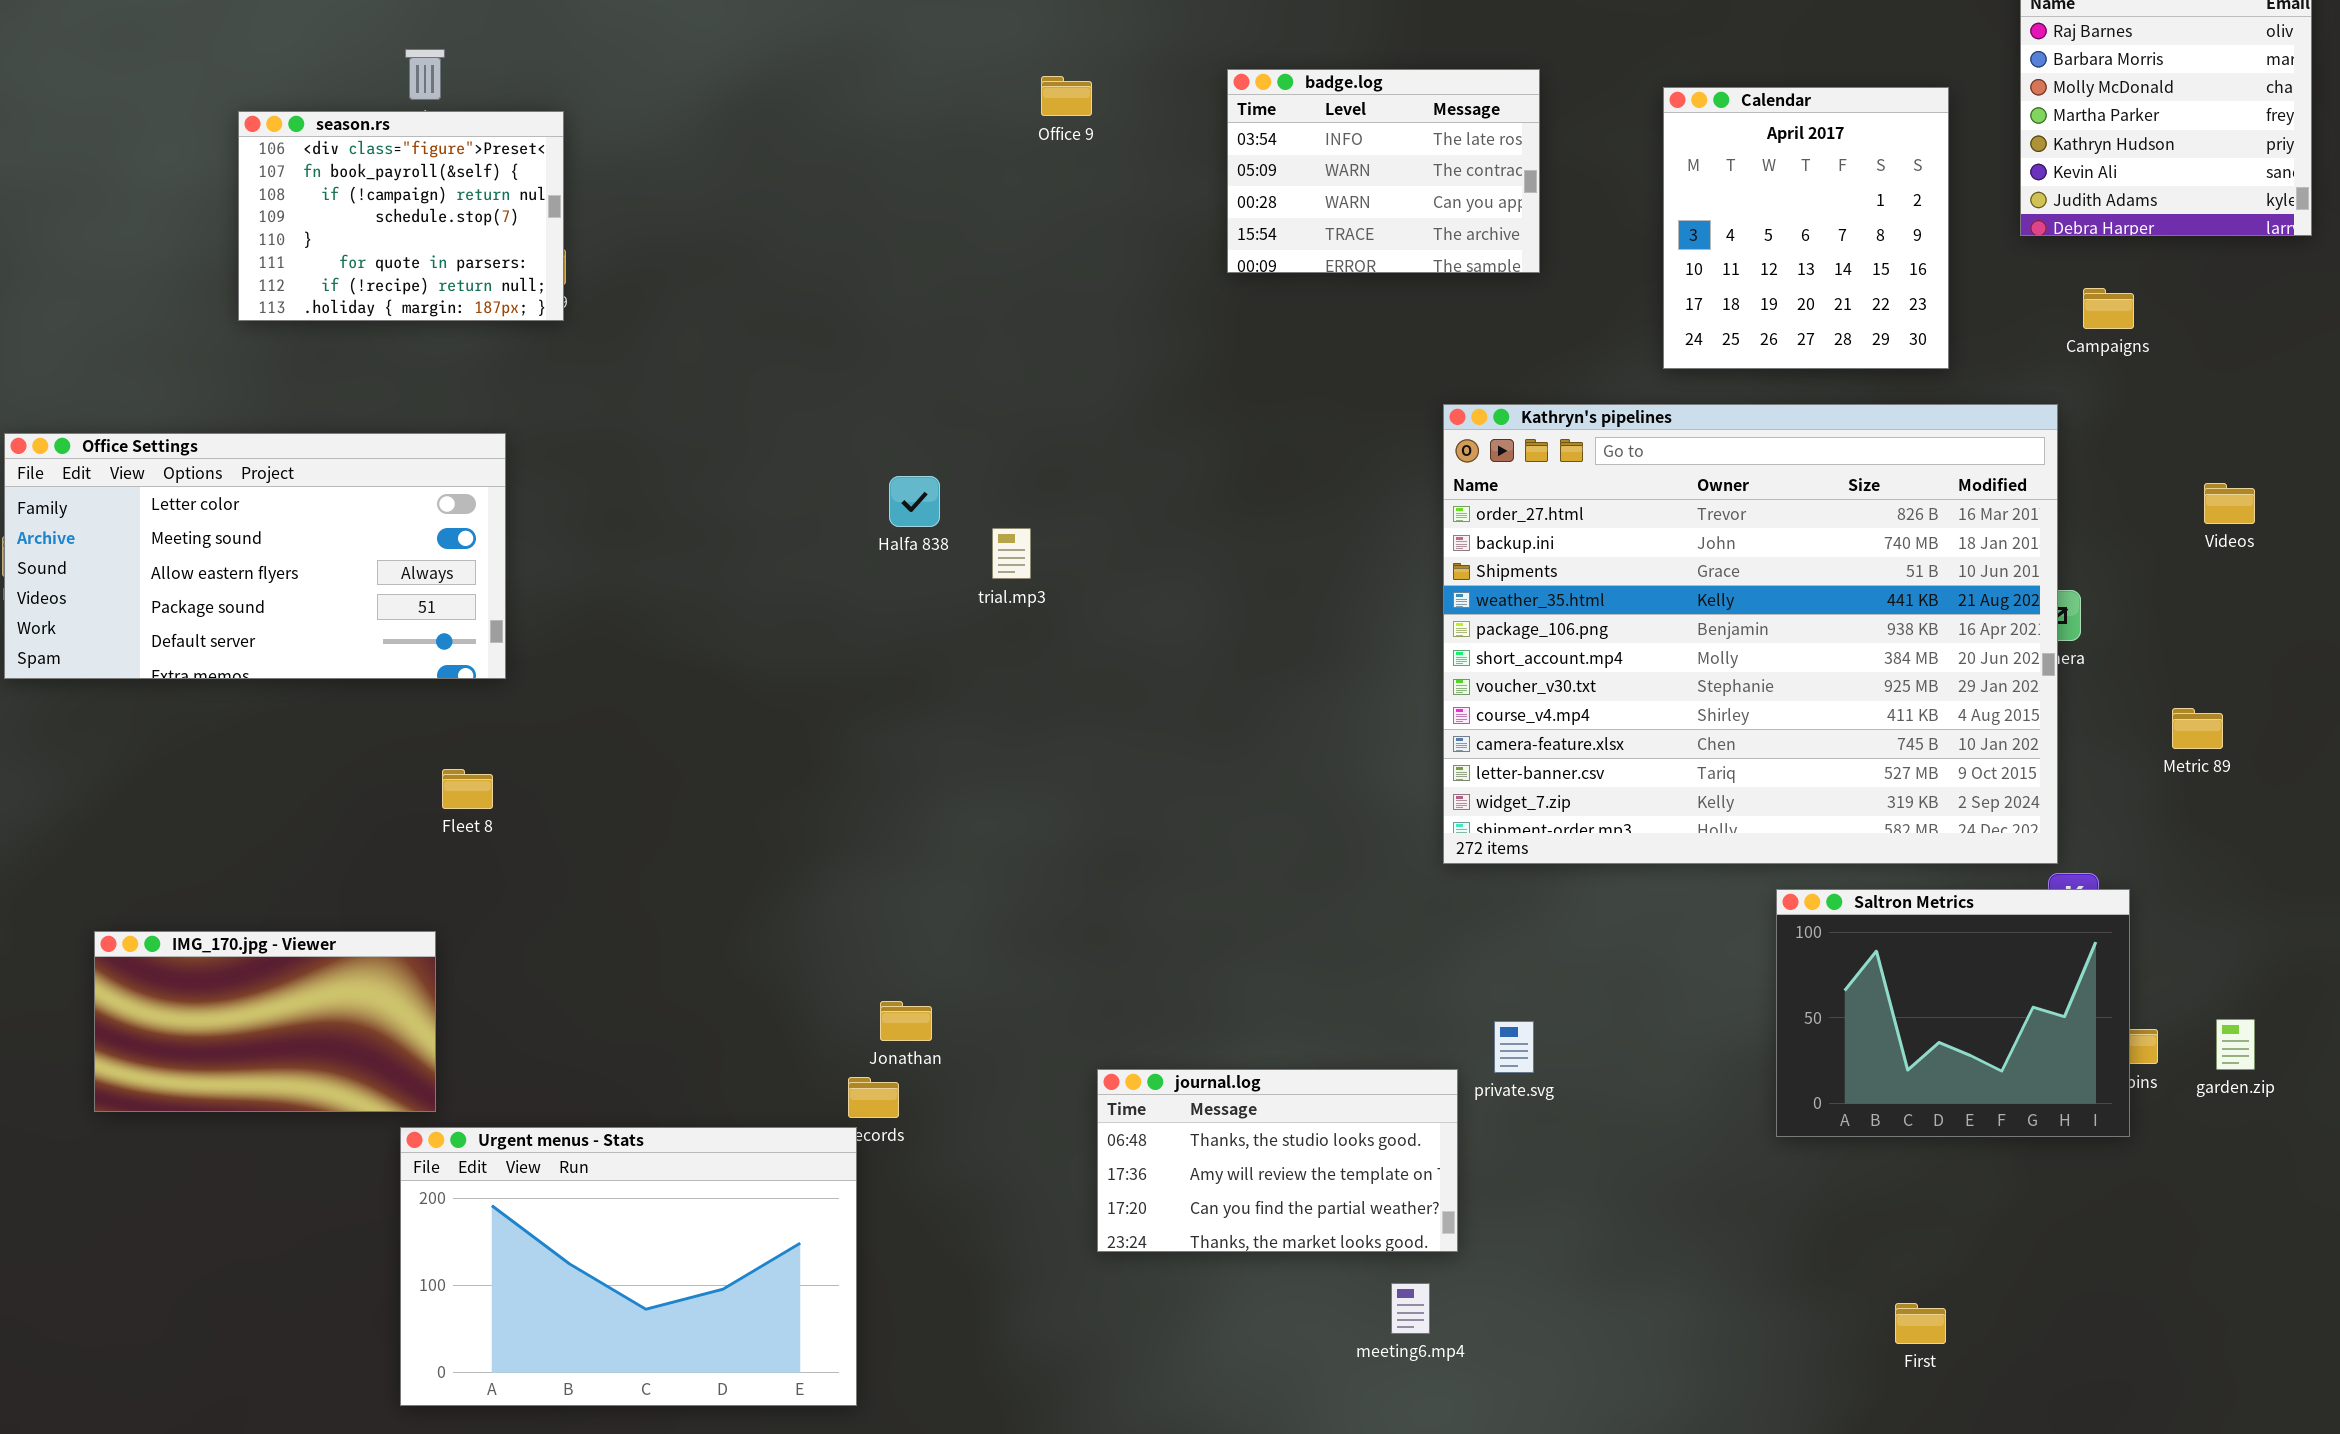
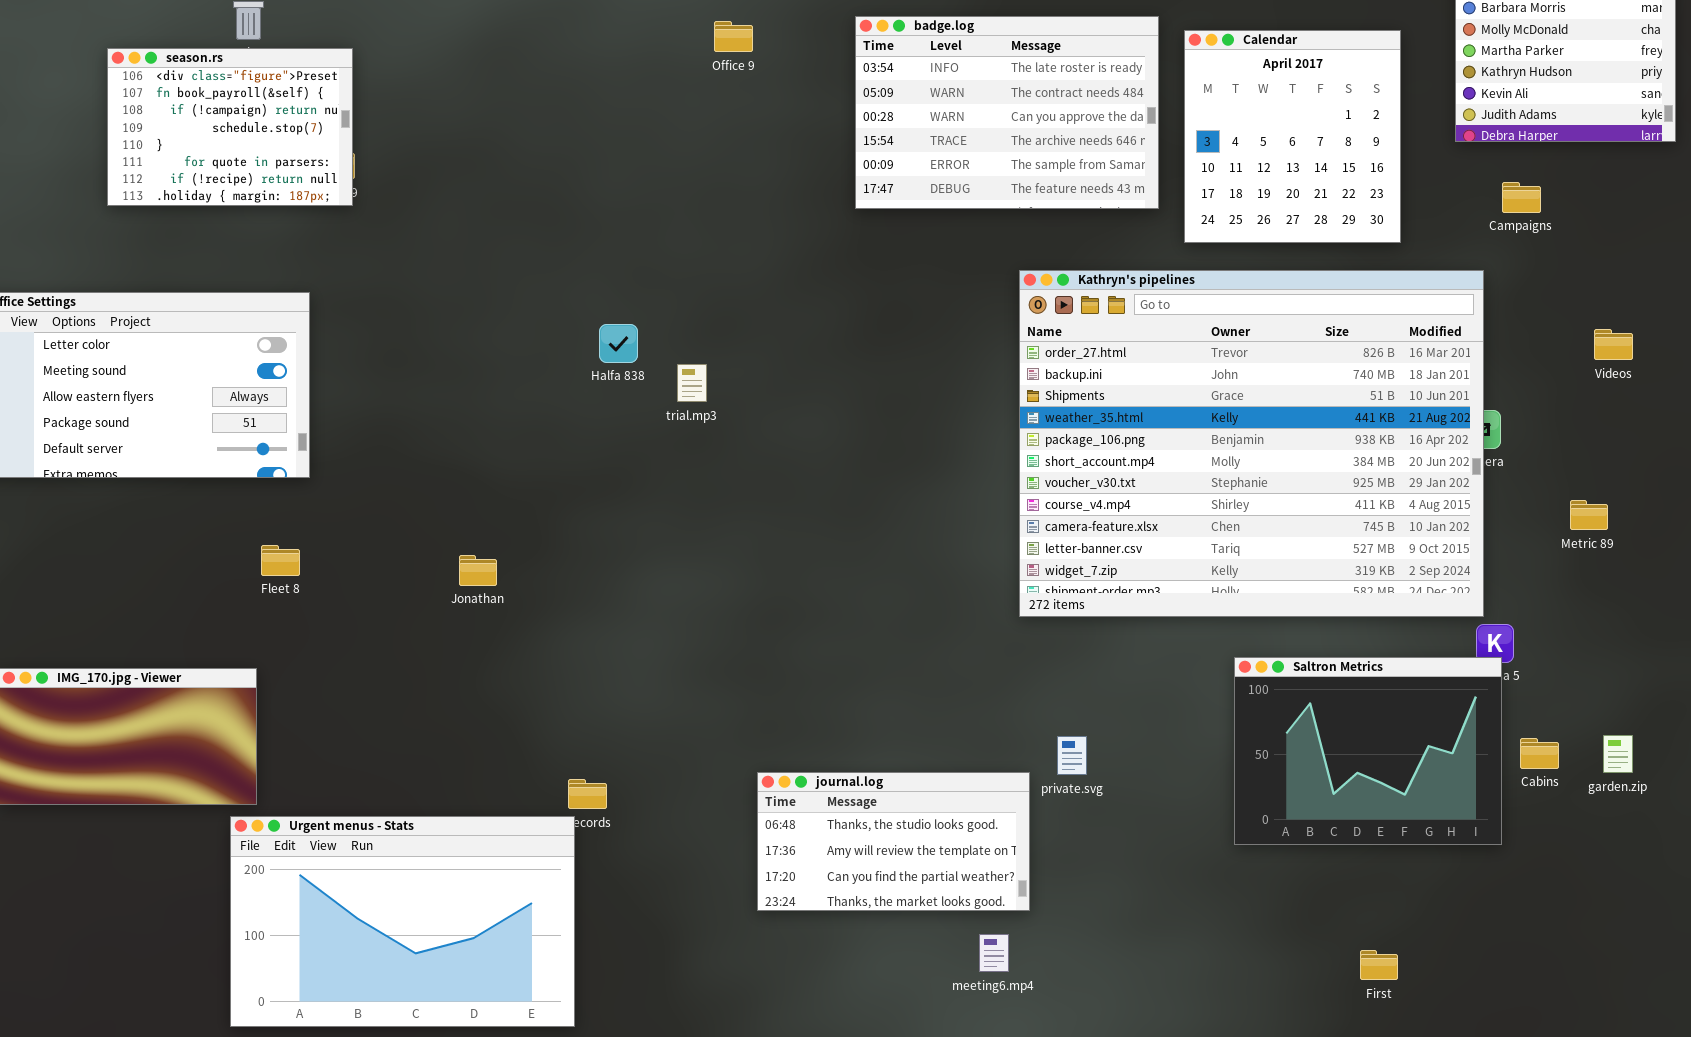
badge.log: [1227,69,1540,273] -> [855,16,1159,209], resized
Saltron Metrics: [1776,889,2130,1137] -> [1234,657,1502,845], moved
Jonathan: [880,1001,932,1041] -> [459,555,497,586], moved

